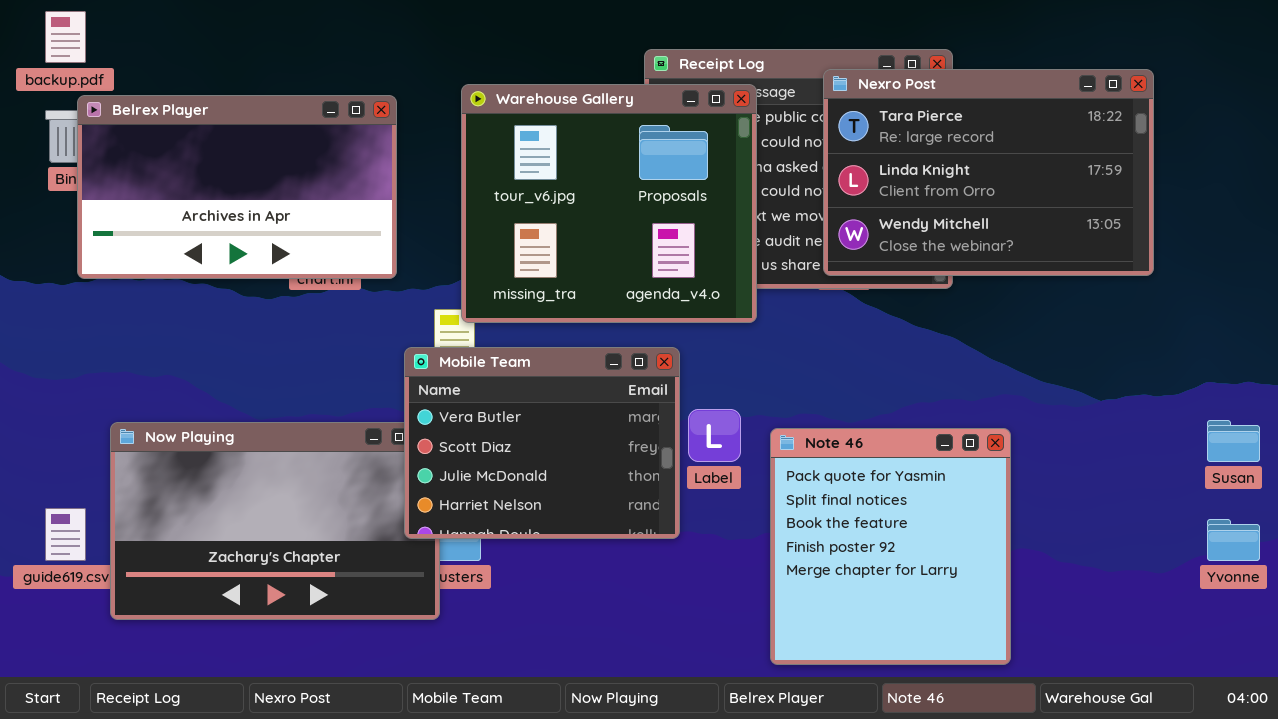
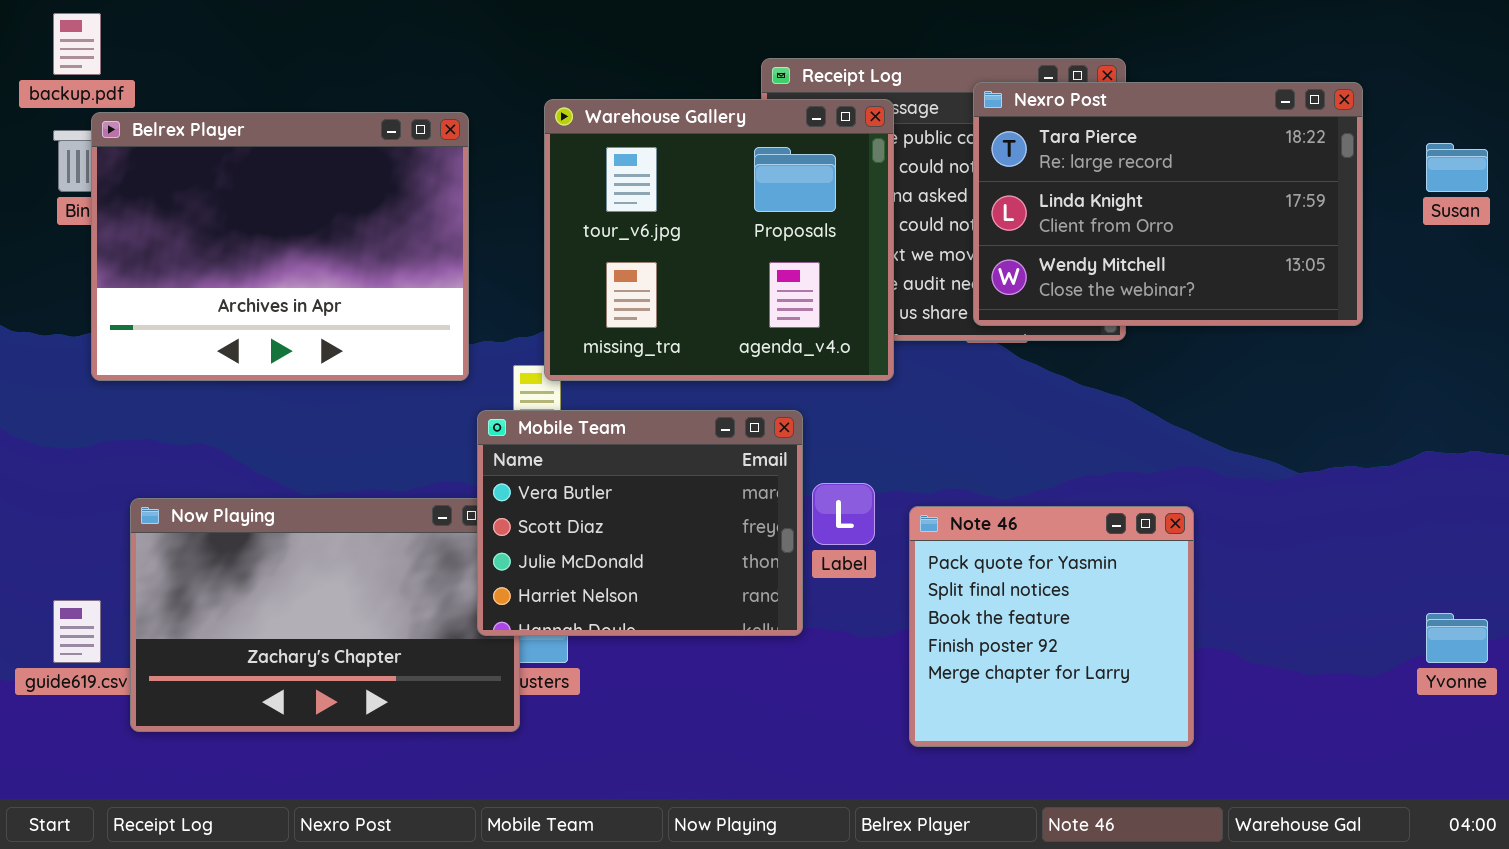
Belrex Player: [77,95,397,279] -> [91,112,469,381], resized
Susan: [1207,420,1260,462] -> [1426,143,1488,192], moved
Note 46: [770,428,1011,665] -> [909,506,1194,747], resized

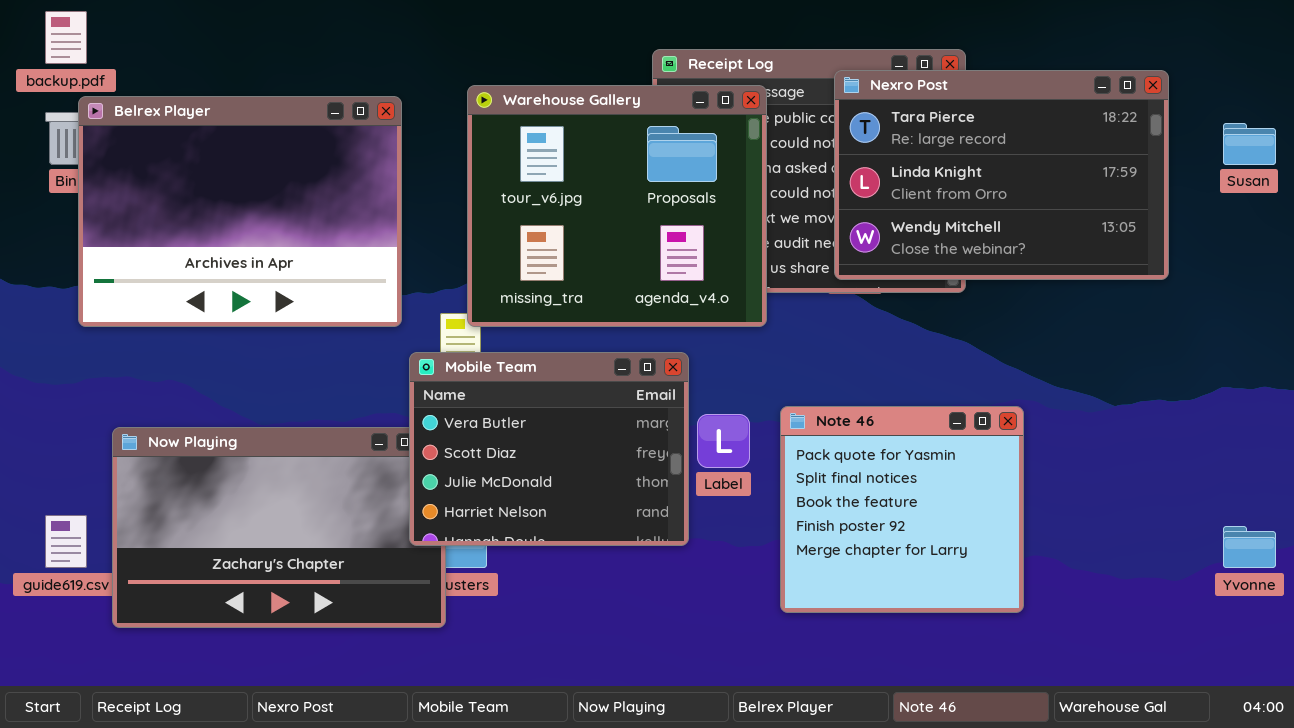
Note 46: [909,506,1194,747] -> [780,406,1024,613], moved

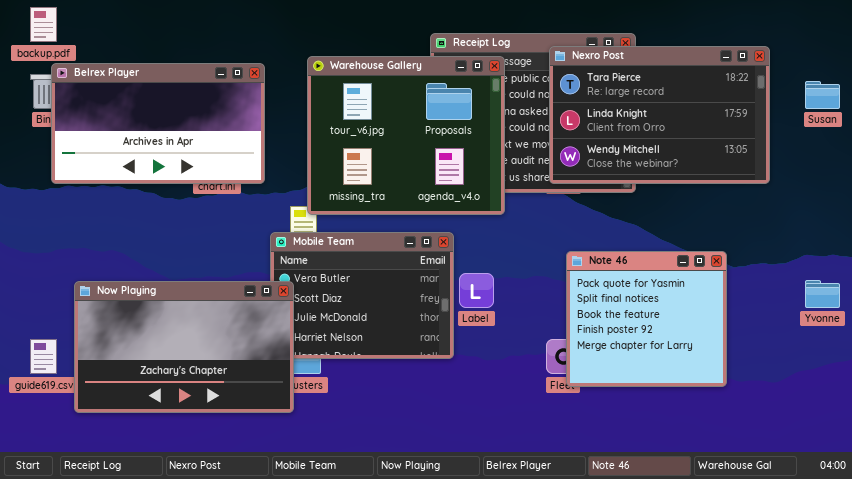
Belrex Player: [78,96,402,327] -> [51,63,265,184], resized
Note 46: [780,406,1024,613] -> [566,251,727,387], moved
Now Playing: [112,427,446,628] -> [74,281,294,413], raised
Yvonne: [1223,526,1276,568] -> [805,280,840,308], moved

